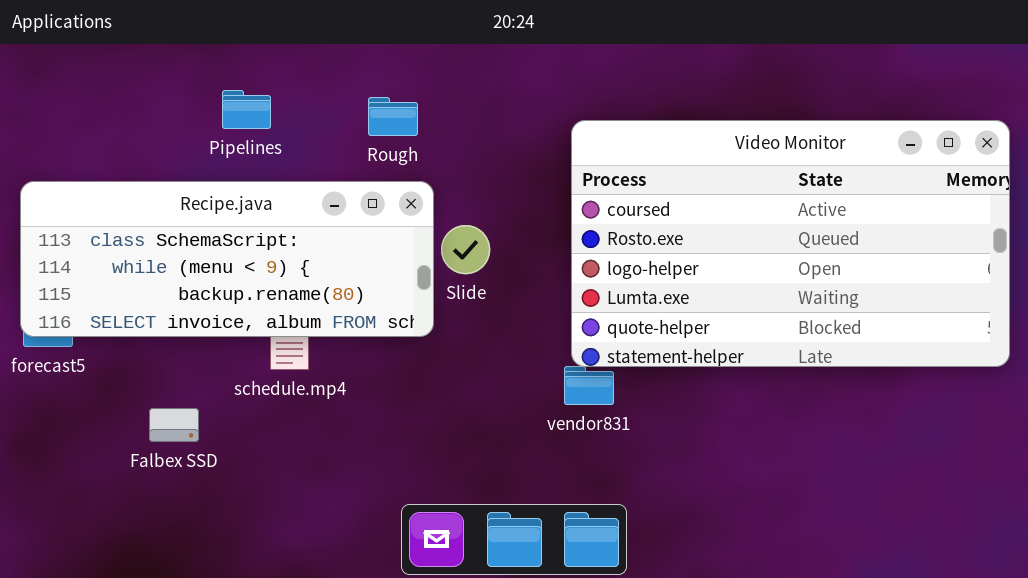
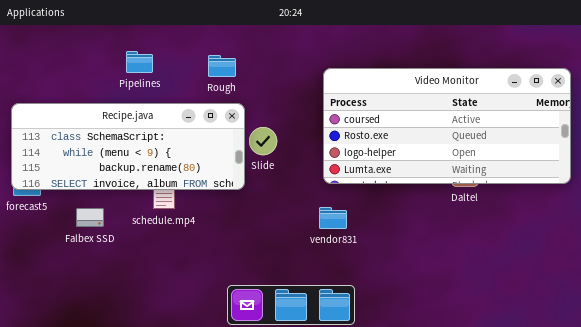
Video Monitor: [571,120,1010,367] -> [323,68,571,184], resized
Falbex SSD: [149,408,199,442] -> [76,208,104,227], moved

